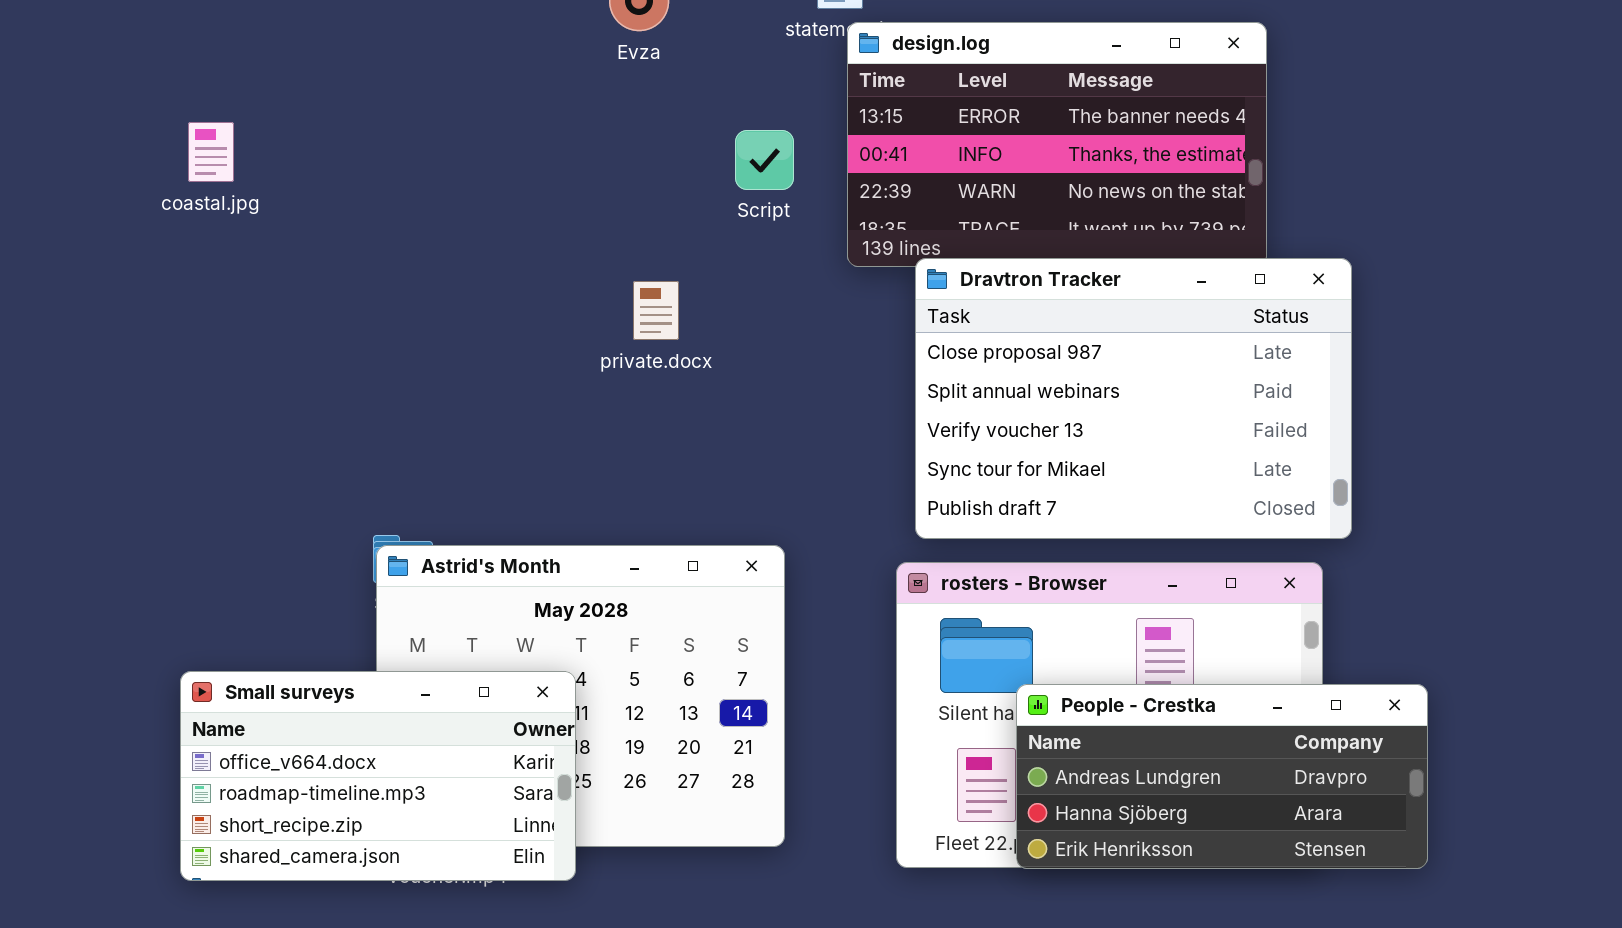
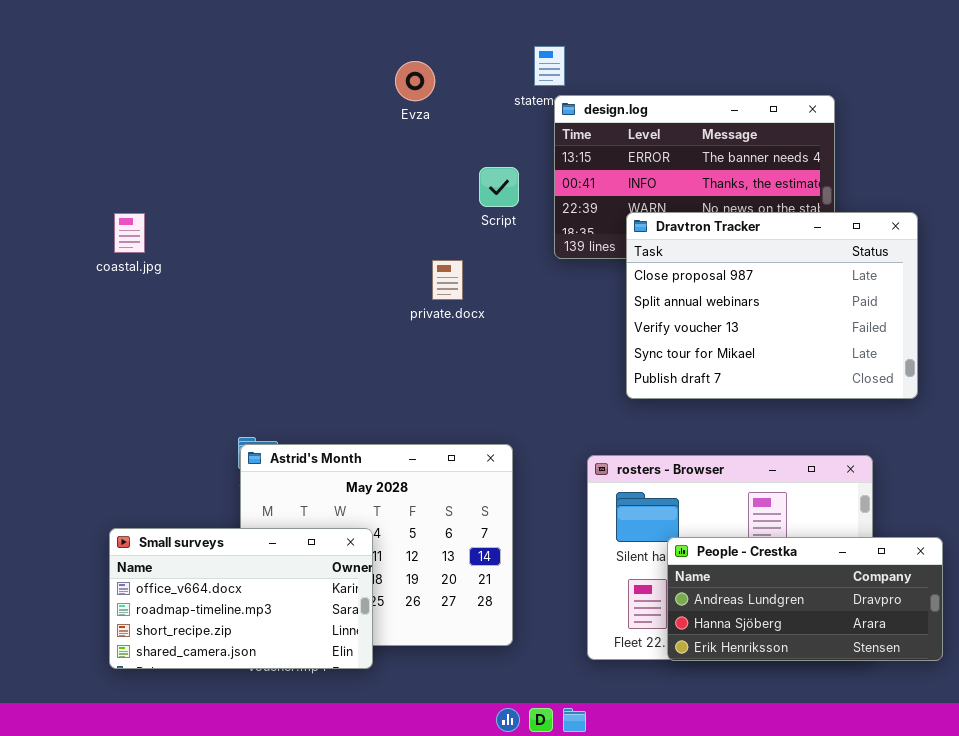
coastal.jpg: [188,122,234,182] -> [114,213,145,253], moved
Dravtron Tracker: [915,258,1352,539] -> [626,212,918,399], moved
private.docx: [633,281,679,340] -> [432,260,463,300], moved

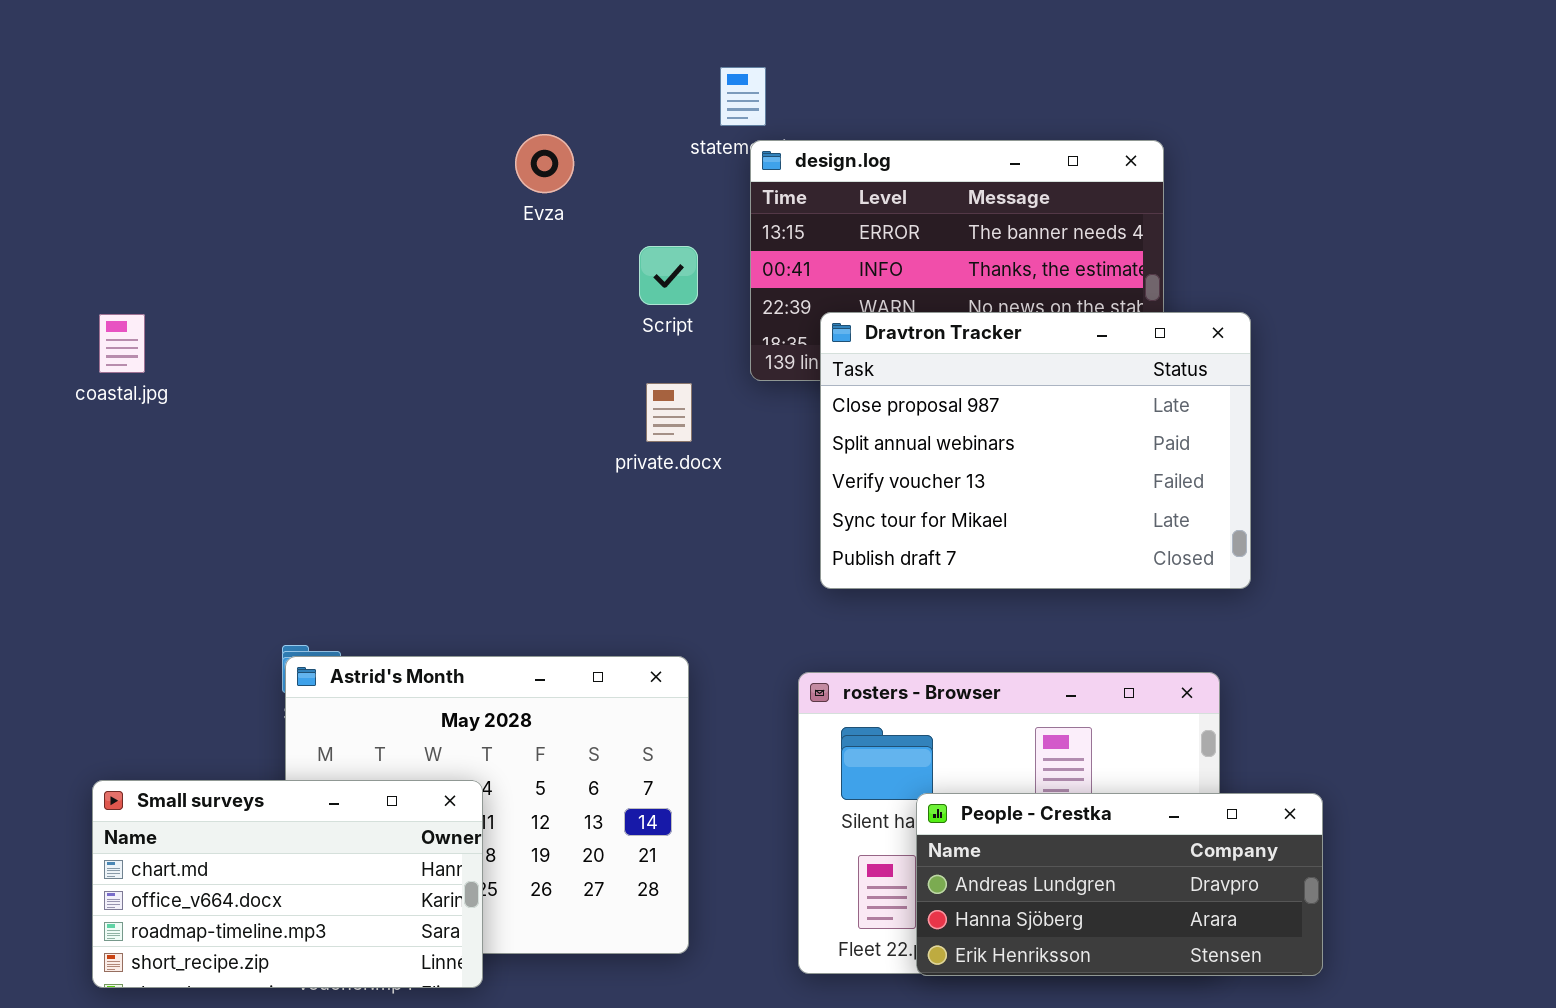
Evza: [395,61,435,101] -> [515,134,574,193], moved
Dravtron Tracker: [626,212,918,399] -> [820,312,1251,589], moved
private.docx: [432,260,463,300] -> [646,383,692,442], moved
Small surveys: [109,528,373,669] -> [92,780,483,988], scrolled up 1 row

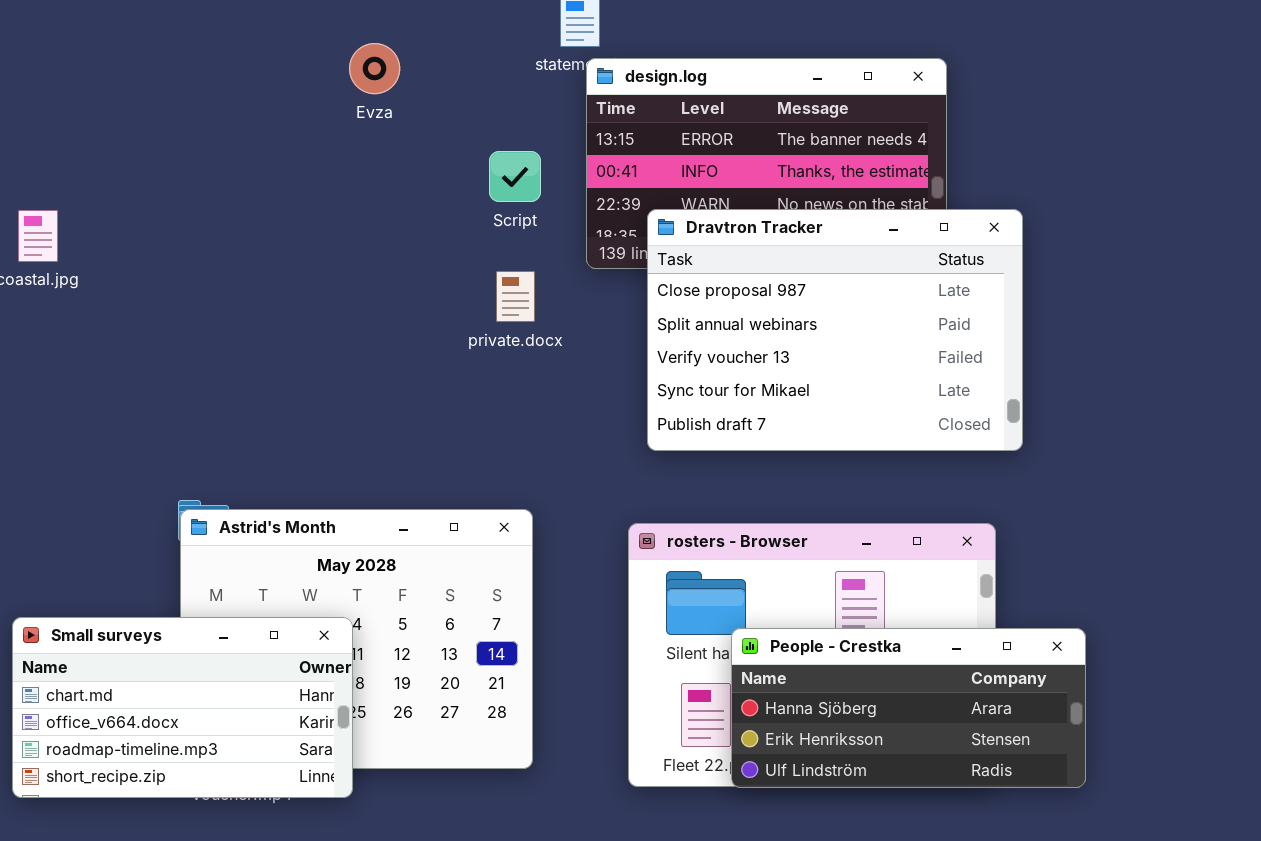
Evza: [515,134,574,193] -> [349,43,400,94], moved
People - Crestka: [916,793,1323,976] -> [731,628,1086,788], scrolled down 1 row

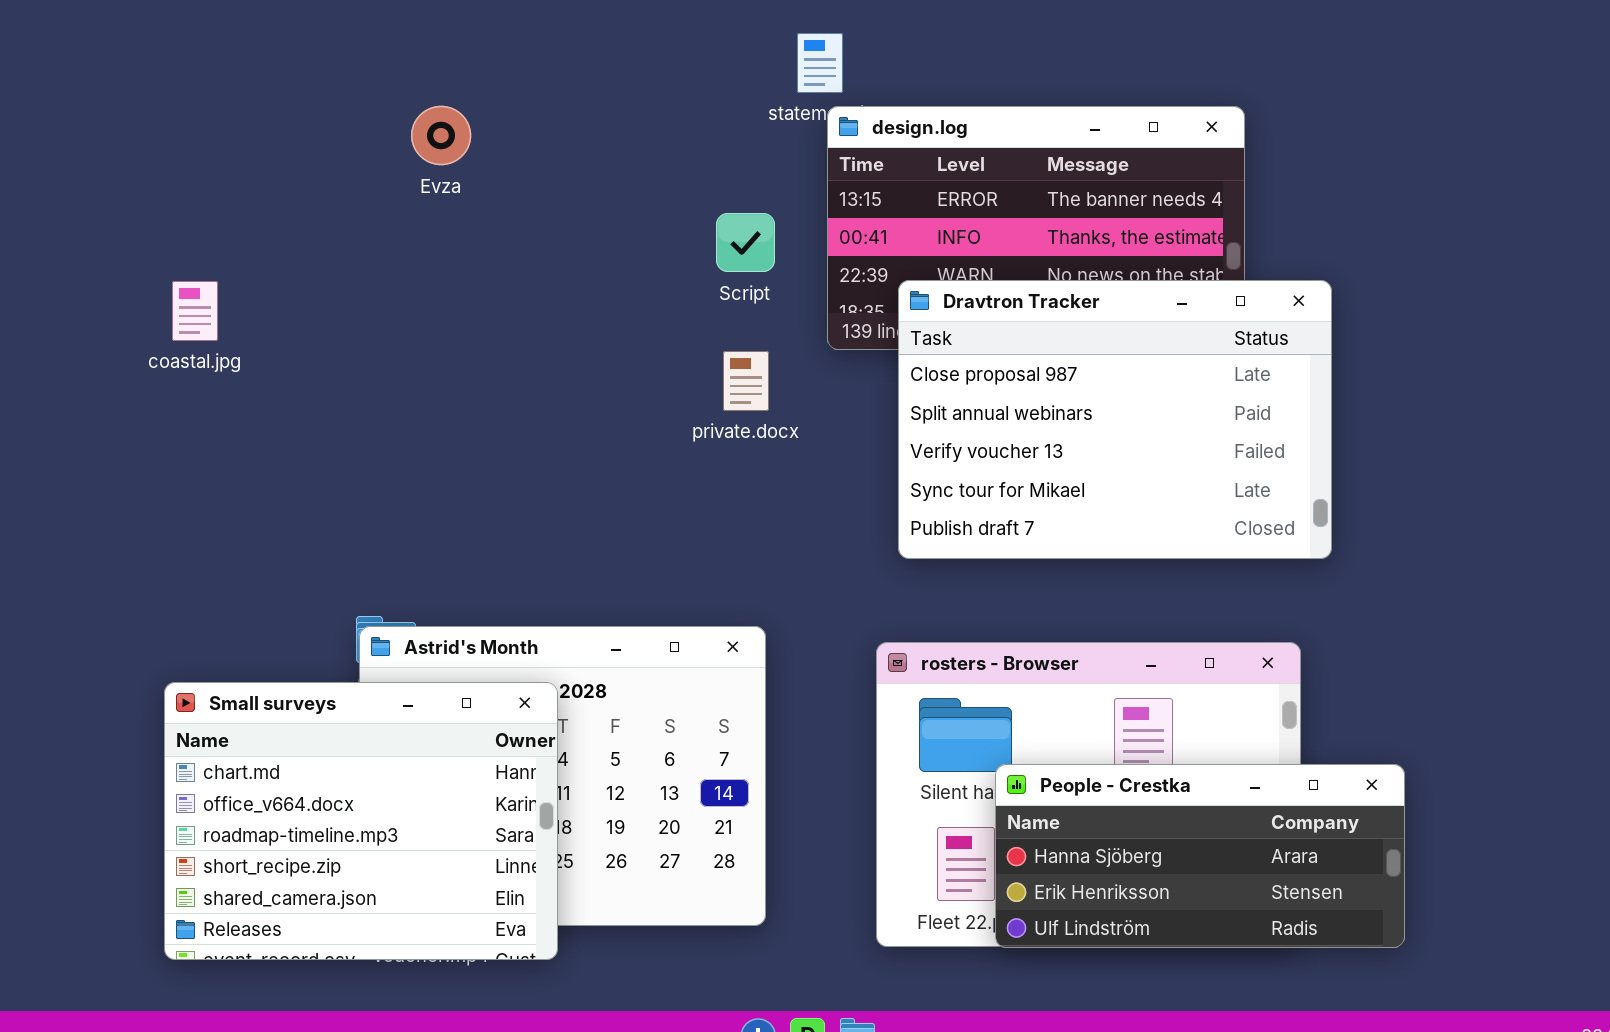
Evza: [349,43,400,94] -> [411,106,471,165], moved
Small surveys: [12,617,353,798] -> [164,682,558,960], resized

